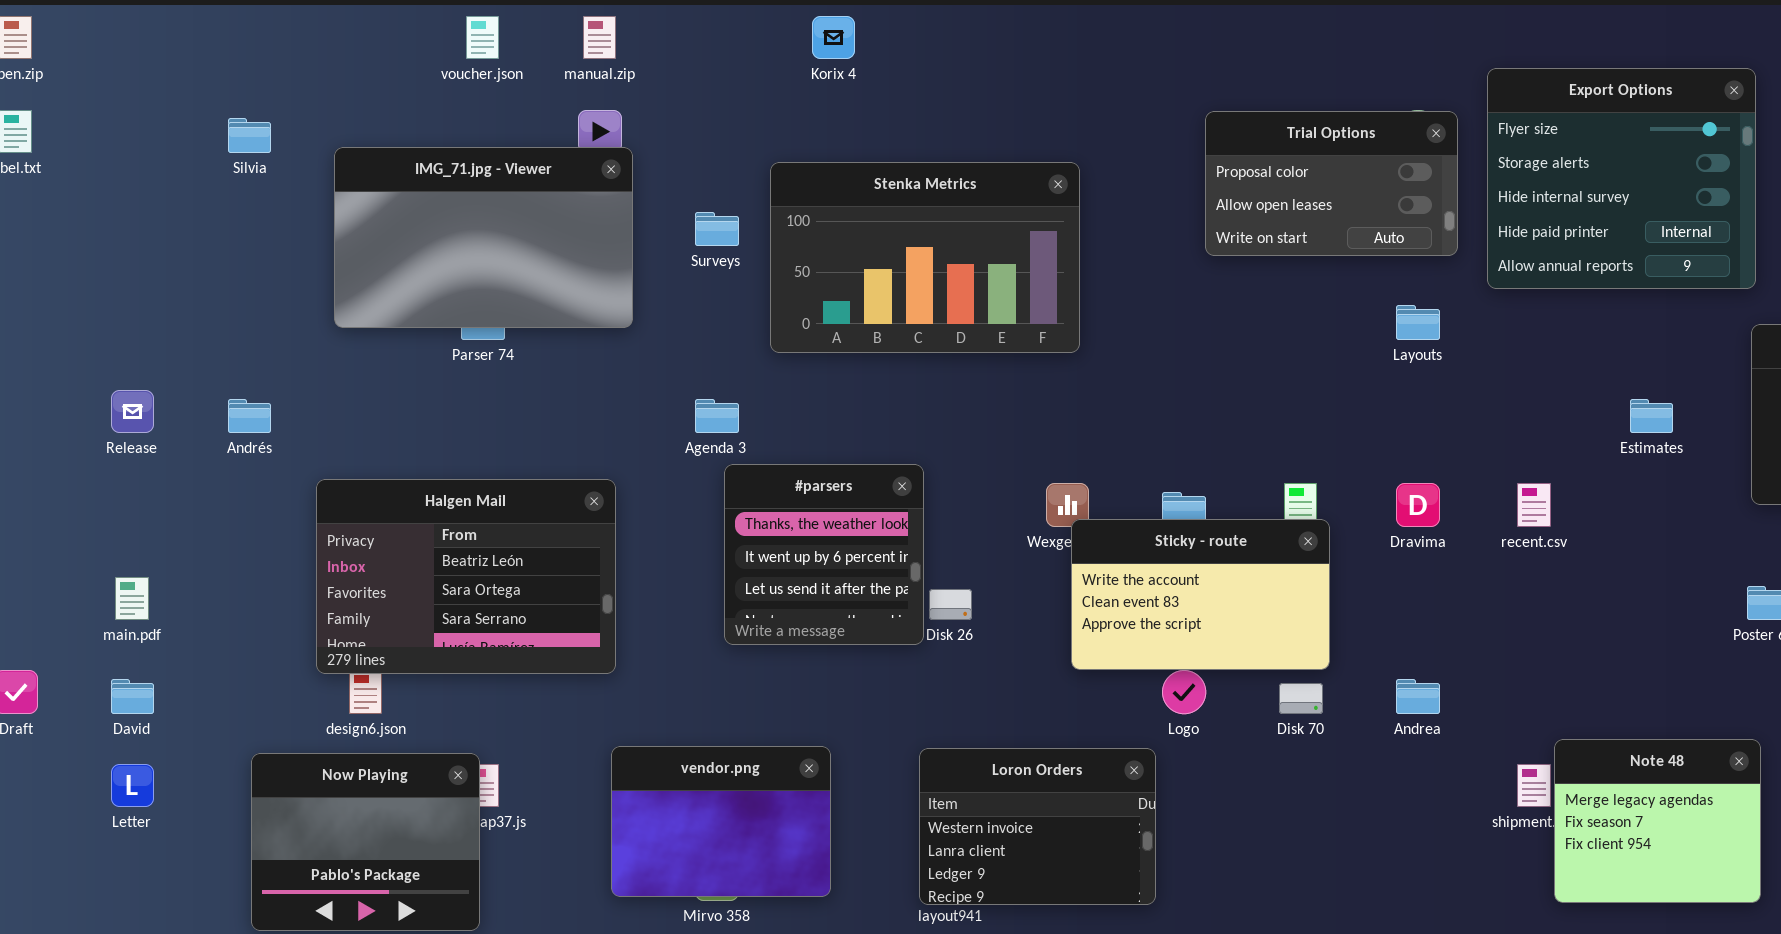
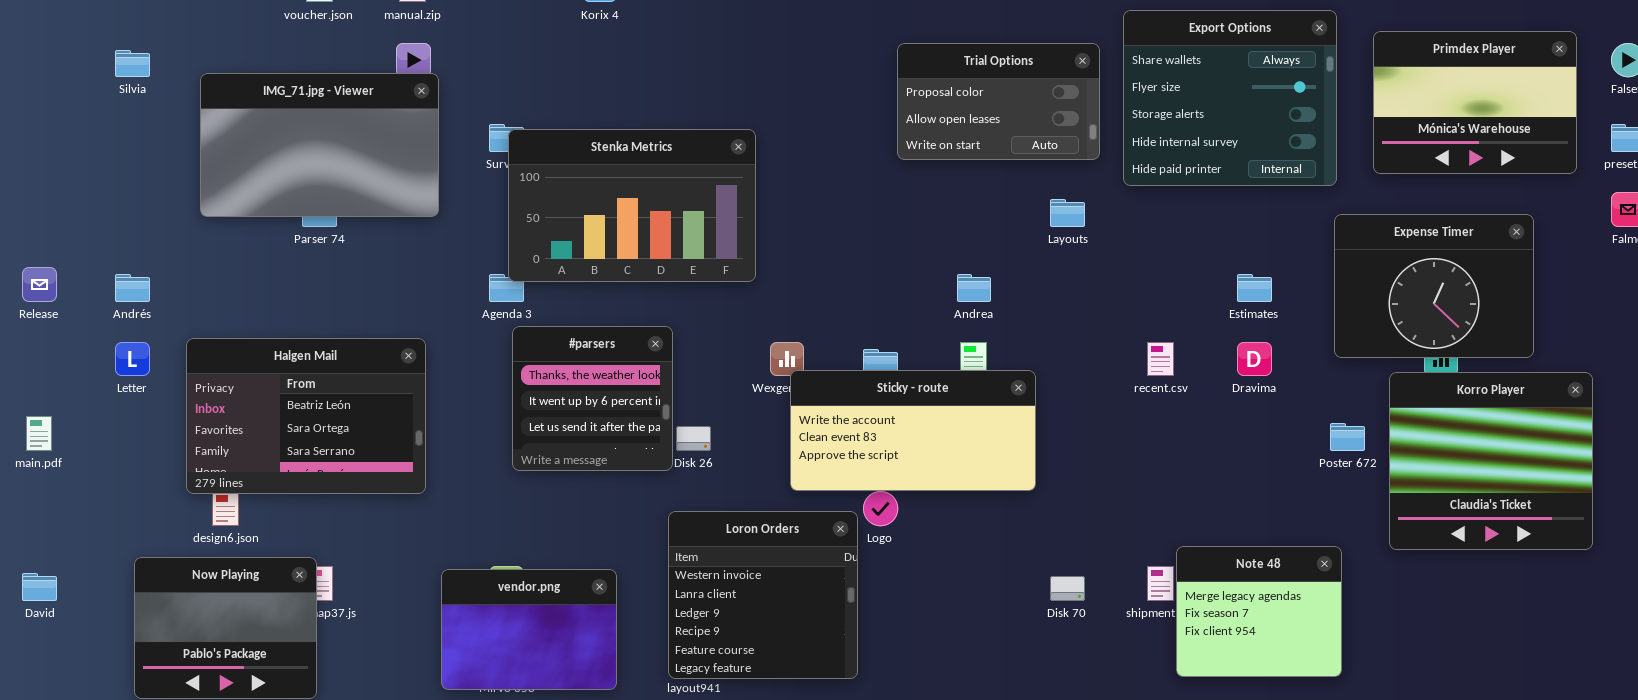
Export Options: [1487,68,1756,289] -> [1123,10,1337,186], scrolled up 1 row
Stenka Metrics: [770,162,1080,353] -> [508,129,756,282], moved
Dravima: [1396,483,1440,527] -> [1237,342,1272,376], moved
Sticky - route: [1071,519,1330,670] -> [790,370,1036,491], resized
David: [111,679,154,714] -> [22,573,57,601], moved
Andrea: [1396,679,1440,714] -> [957,274,991,302], moved
Disk 70: [1279,683,1323,714] -> [1050,576,1085,601], moved
vendor.png: [611,746,831,897] -> [441,569,617,690], moved
Loron Orders: [919,748,1156,905] -> [668,511,858,679], resized
Letter: [111,764,154,807] -> [115,342,150,376], moved

